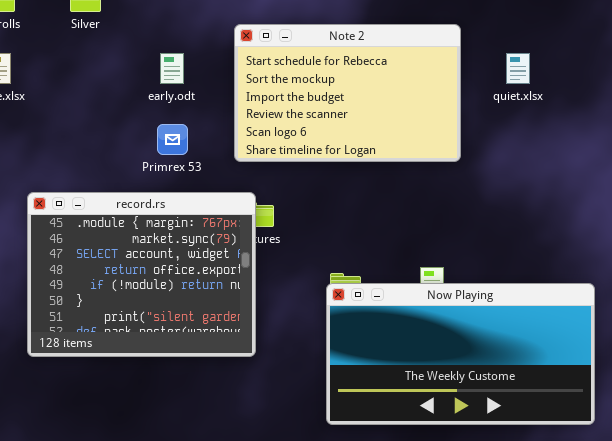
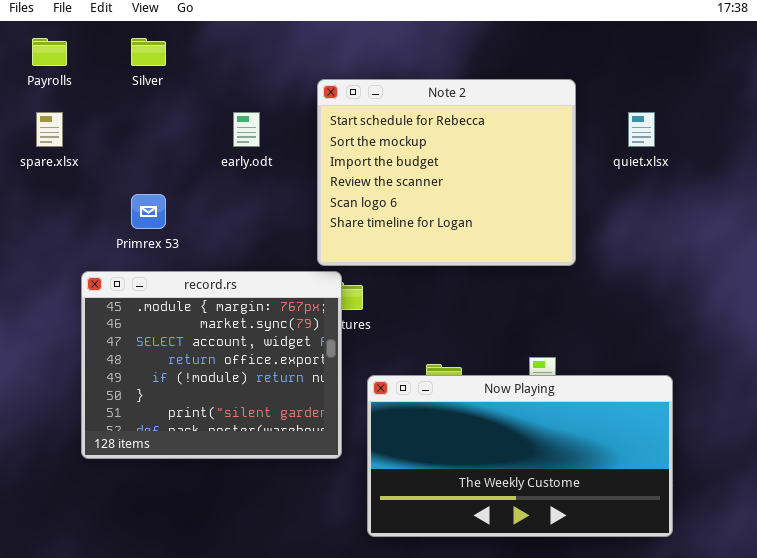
Note 2: [234,24,461,162] -> [317,79,576,266], resized
Primrex 53: [157,124,188,155] -> [131,194,166,229], moved
Now Playing: [326,283,595,425] -> [367,375,673,537], moved

